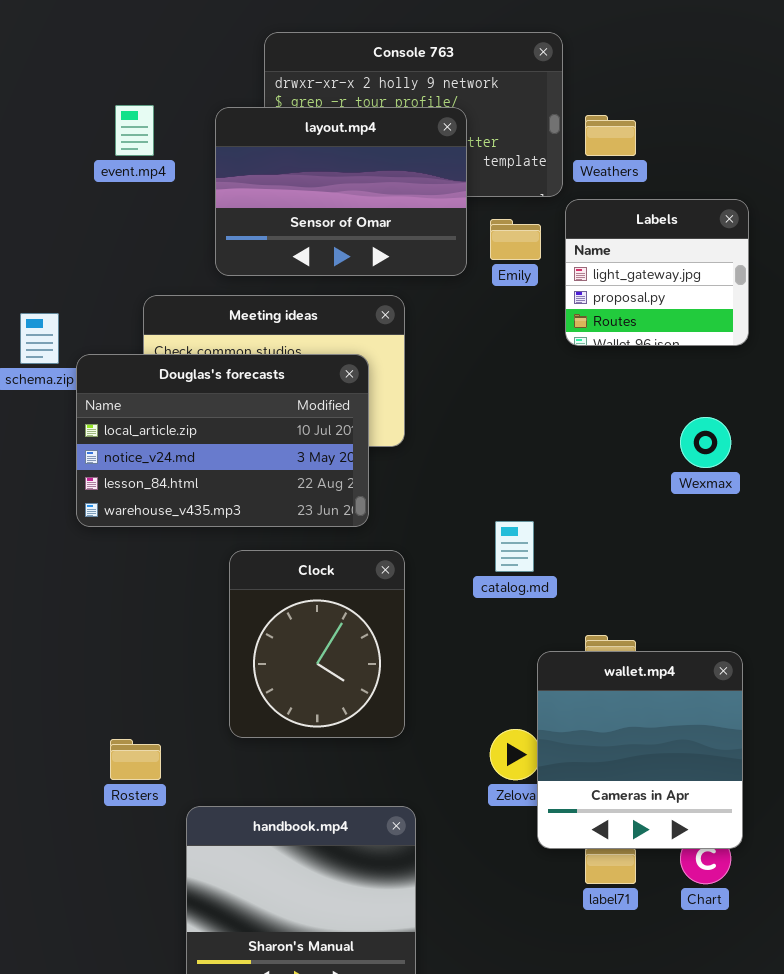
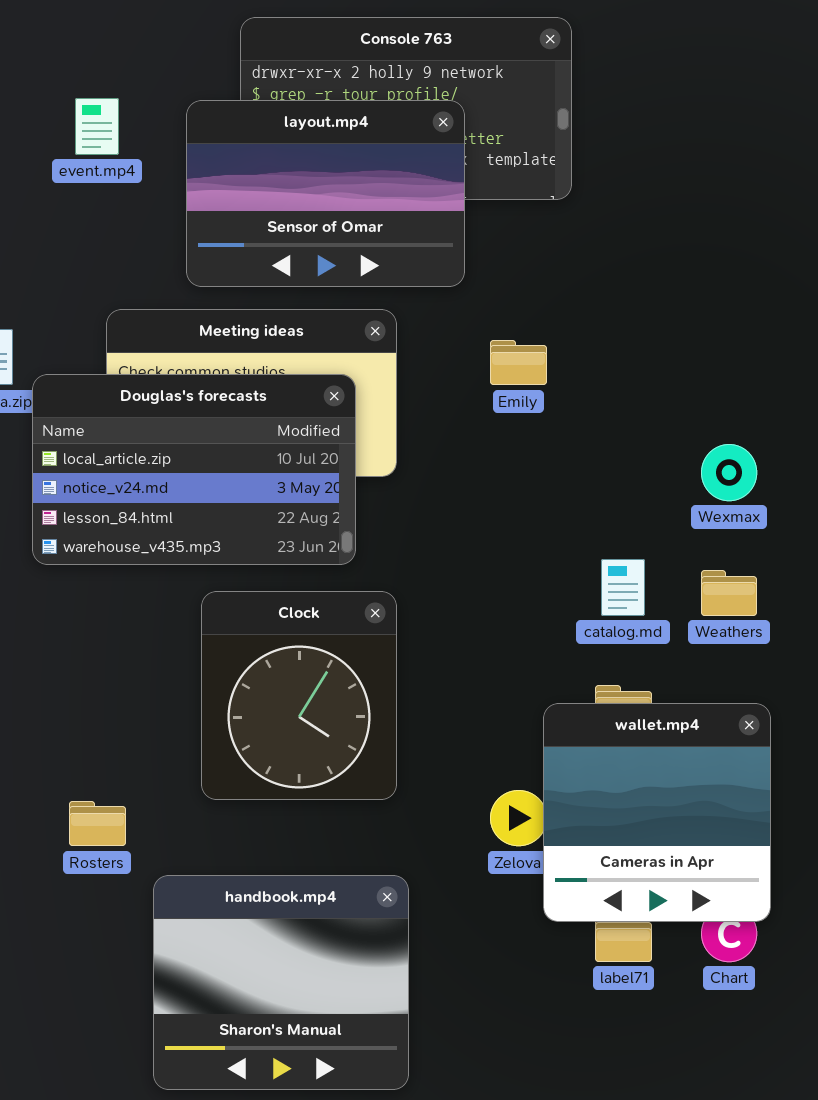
Weathers: [585,115,636,156] -> [701,570,757,616], moved
Labels: [565,199,749,346] -> none, closed
Emily: [490,219,541,260] -> [490,340,547,385], moved
catalog.md: [495,521,534,572] -> [601,559,645,616], moved

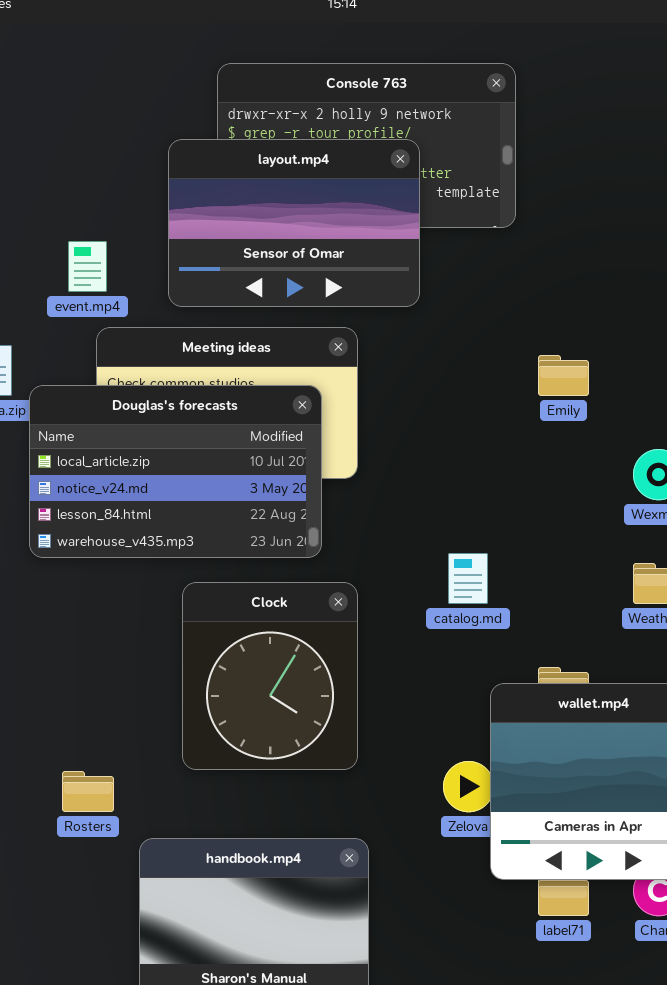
event.mp4: [75,98,119,155] -> [68,241,107,292], moved
Emily: [490,340,547,385] -> [538,355,589,396], moved
catalog.md: [601,559,645,616] -> [448,553,488,604], moved

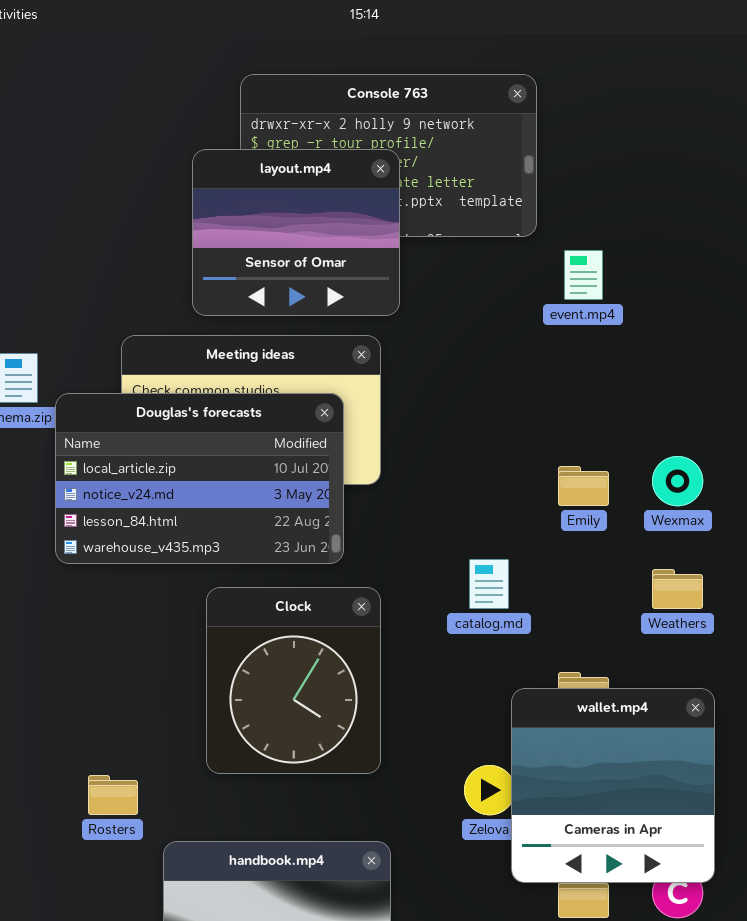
layout.mp4: [168,139,420,307] -> [192,149,400,316], resized
event.mp4: [68,241,107,292] -> [564,250,603,300], moved
Emily: [538,355,589,396] -> [558,466,609,506], moved

